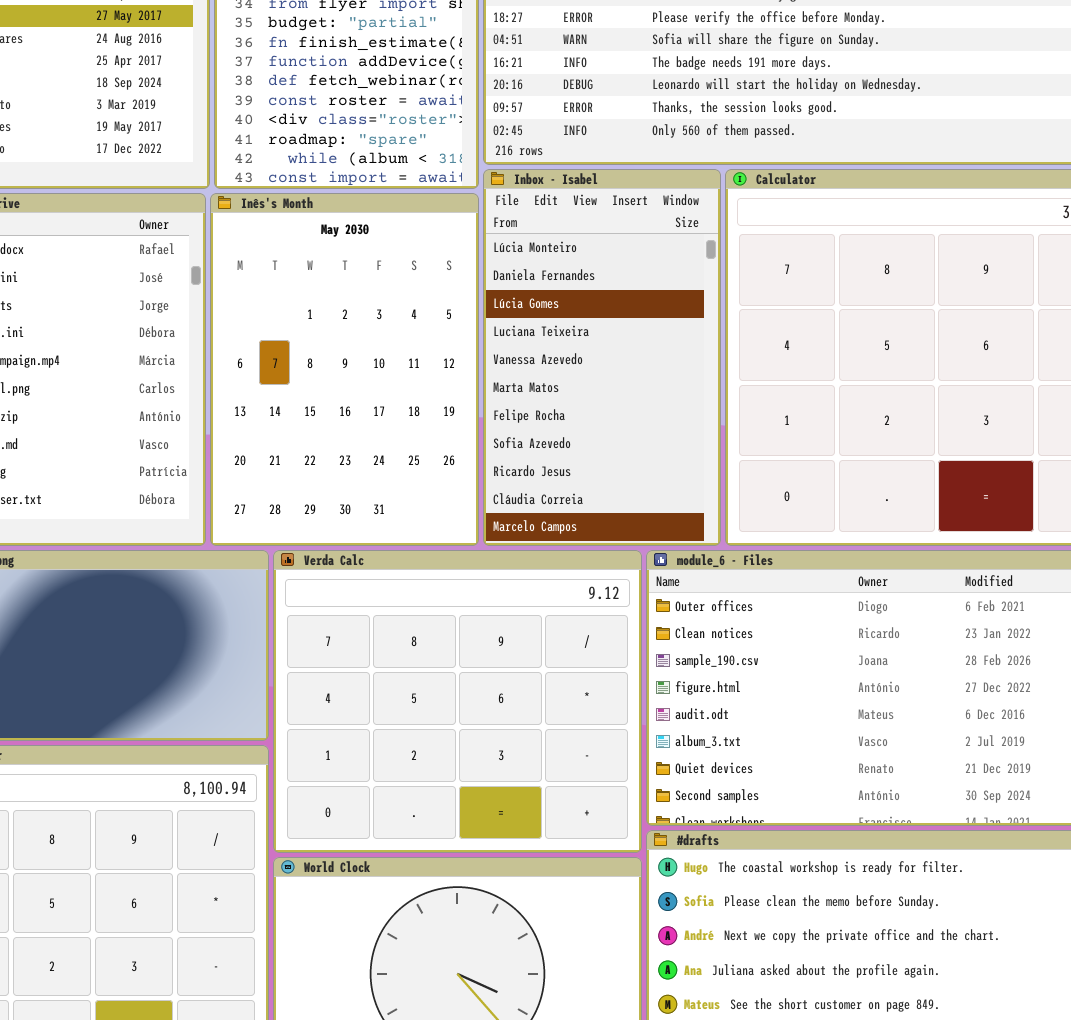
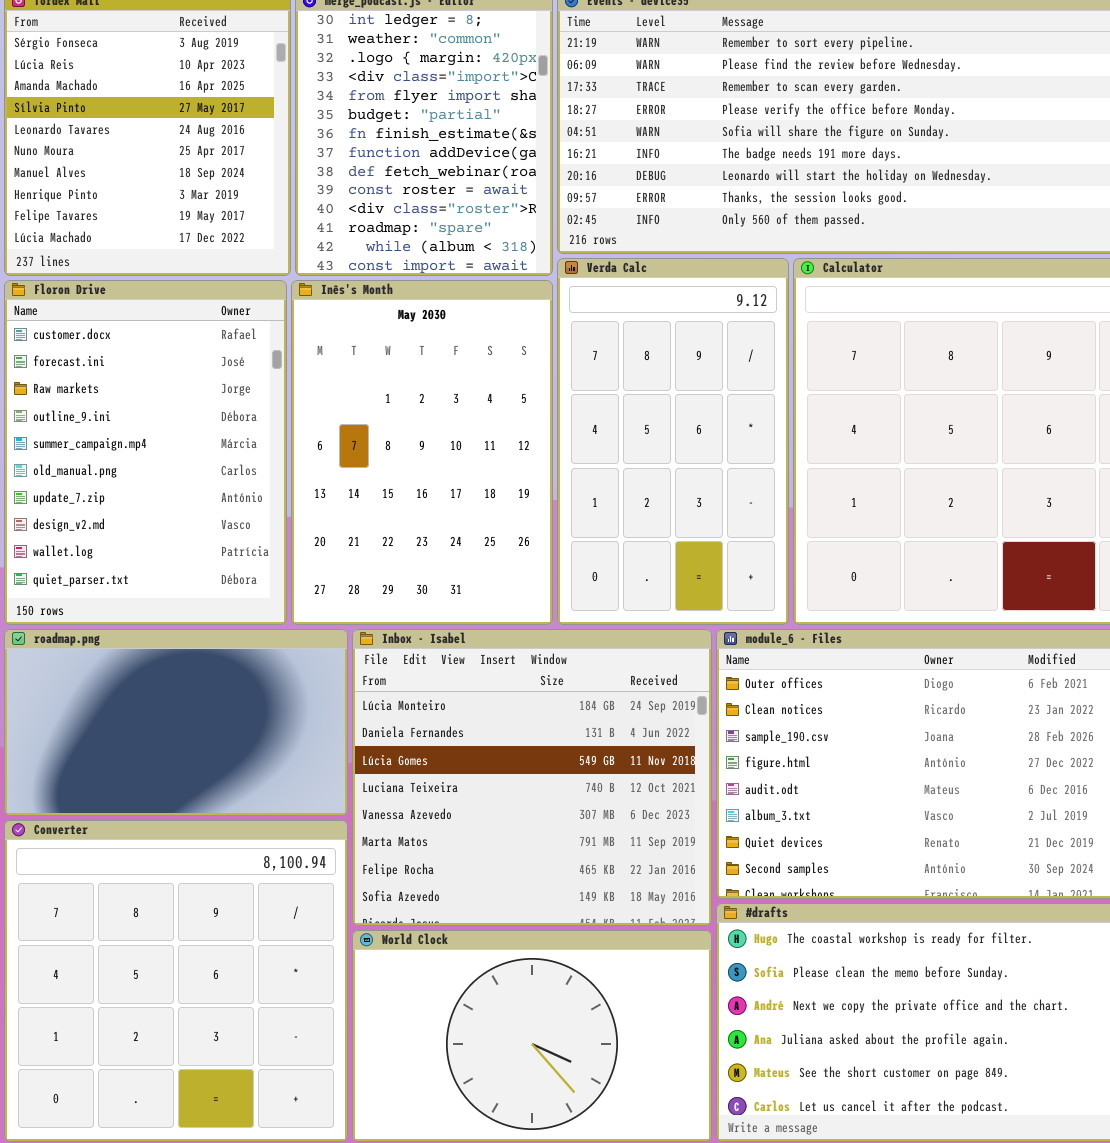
Inbox - Isabel: [483,169,721,546] -> [352,629,712,926], moved, resized
Verda Calc: [273,550,642,853] -> [557,258,789,625], moved, resized

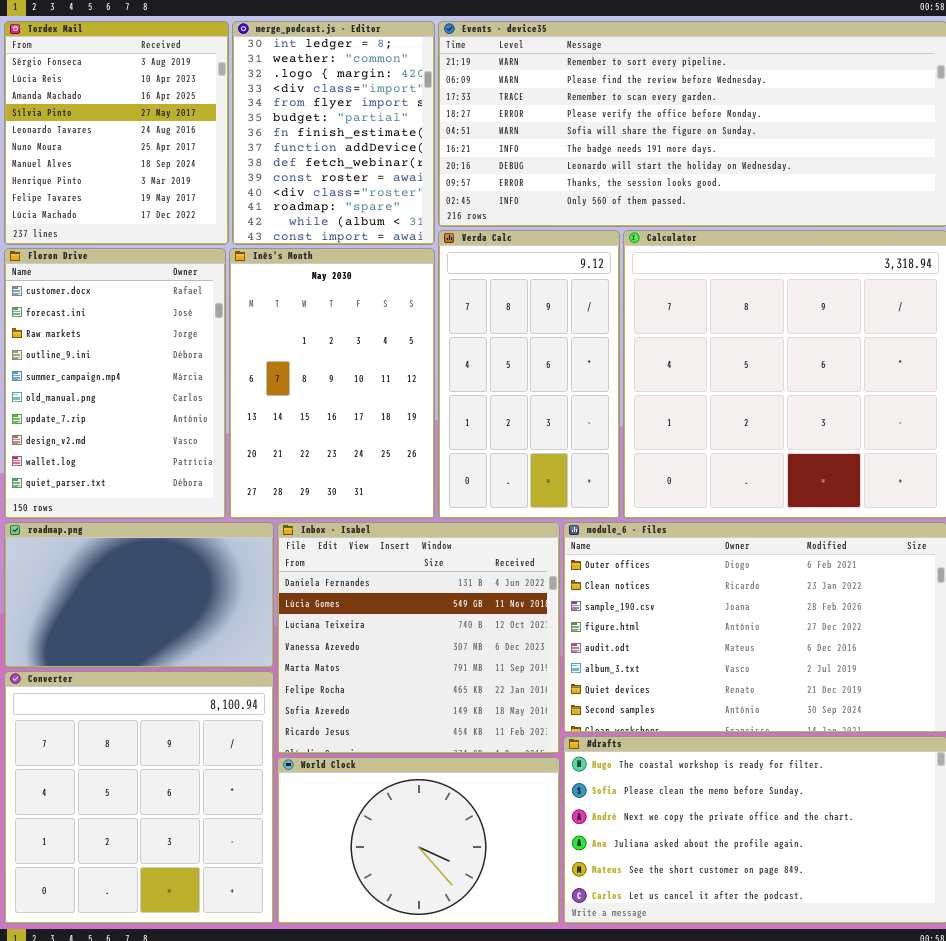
Inbox - Isabel: [352,629,712,926] -> [277,522,560,754], scrolled down 1 row

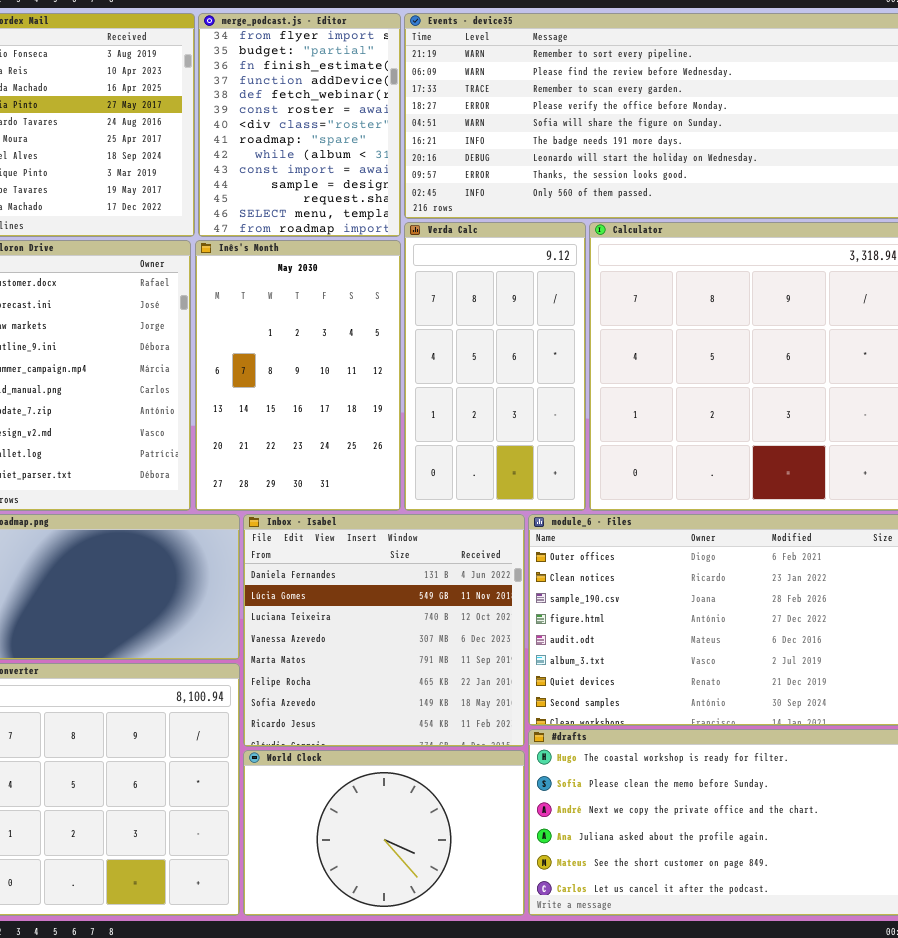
merge_podcast.js - Editor: [232,21,435,245] -> [198,13,401,237], scrolled down 4 rows

